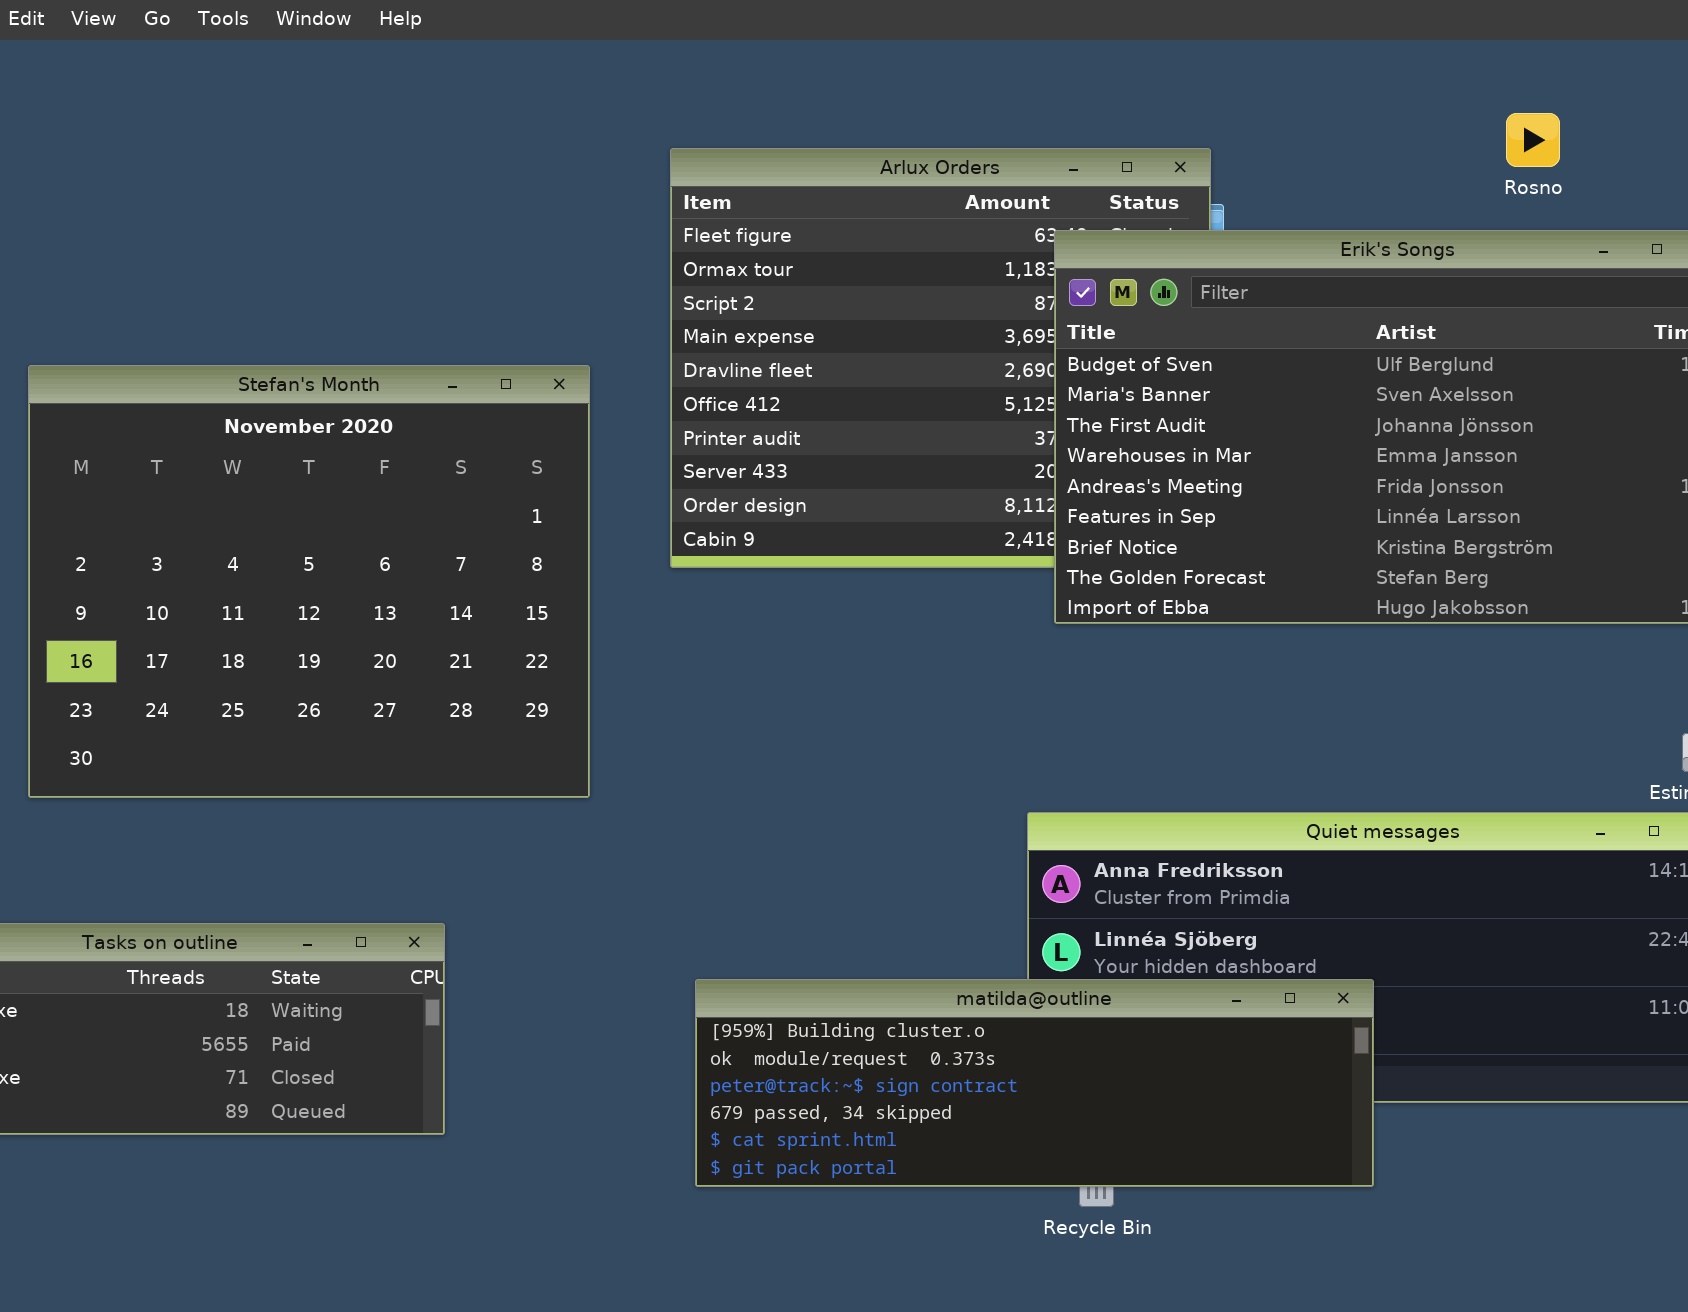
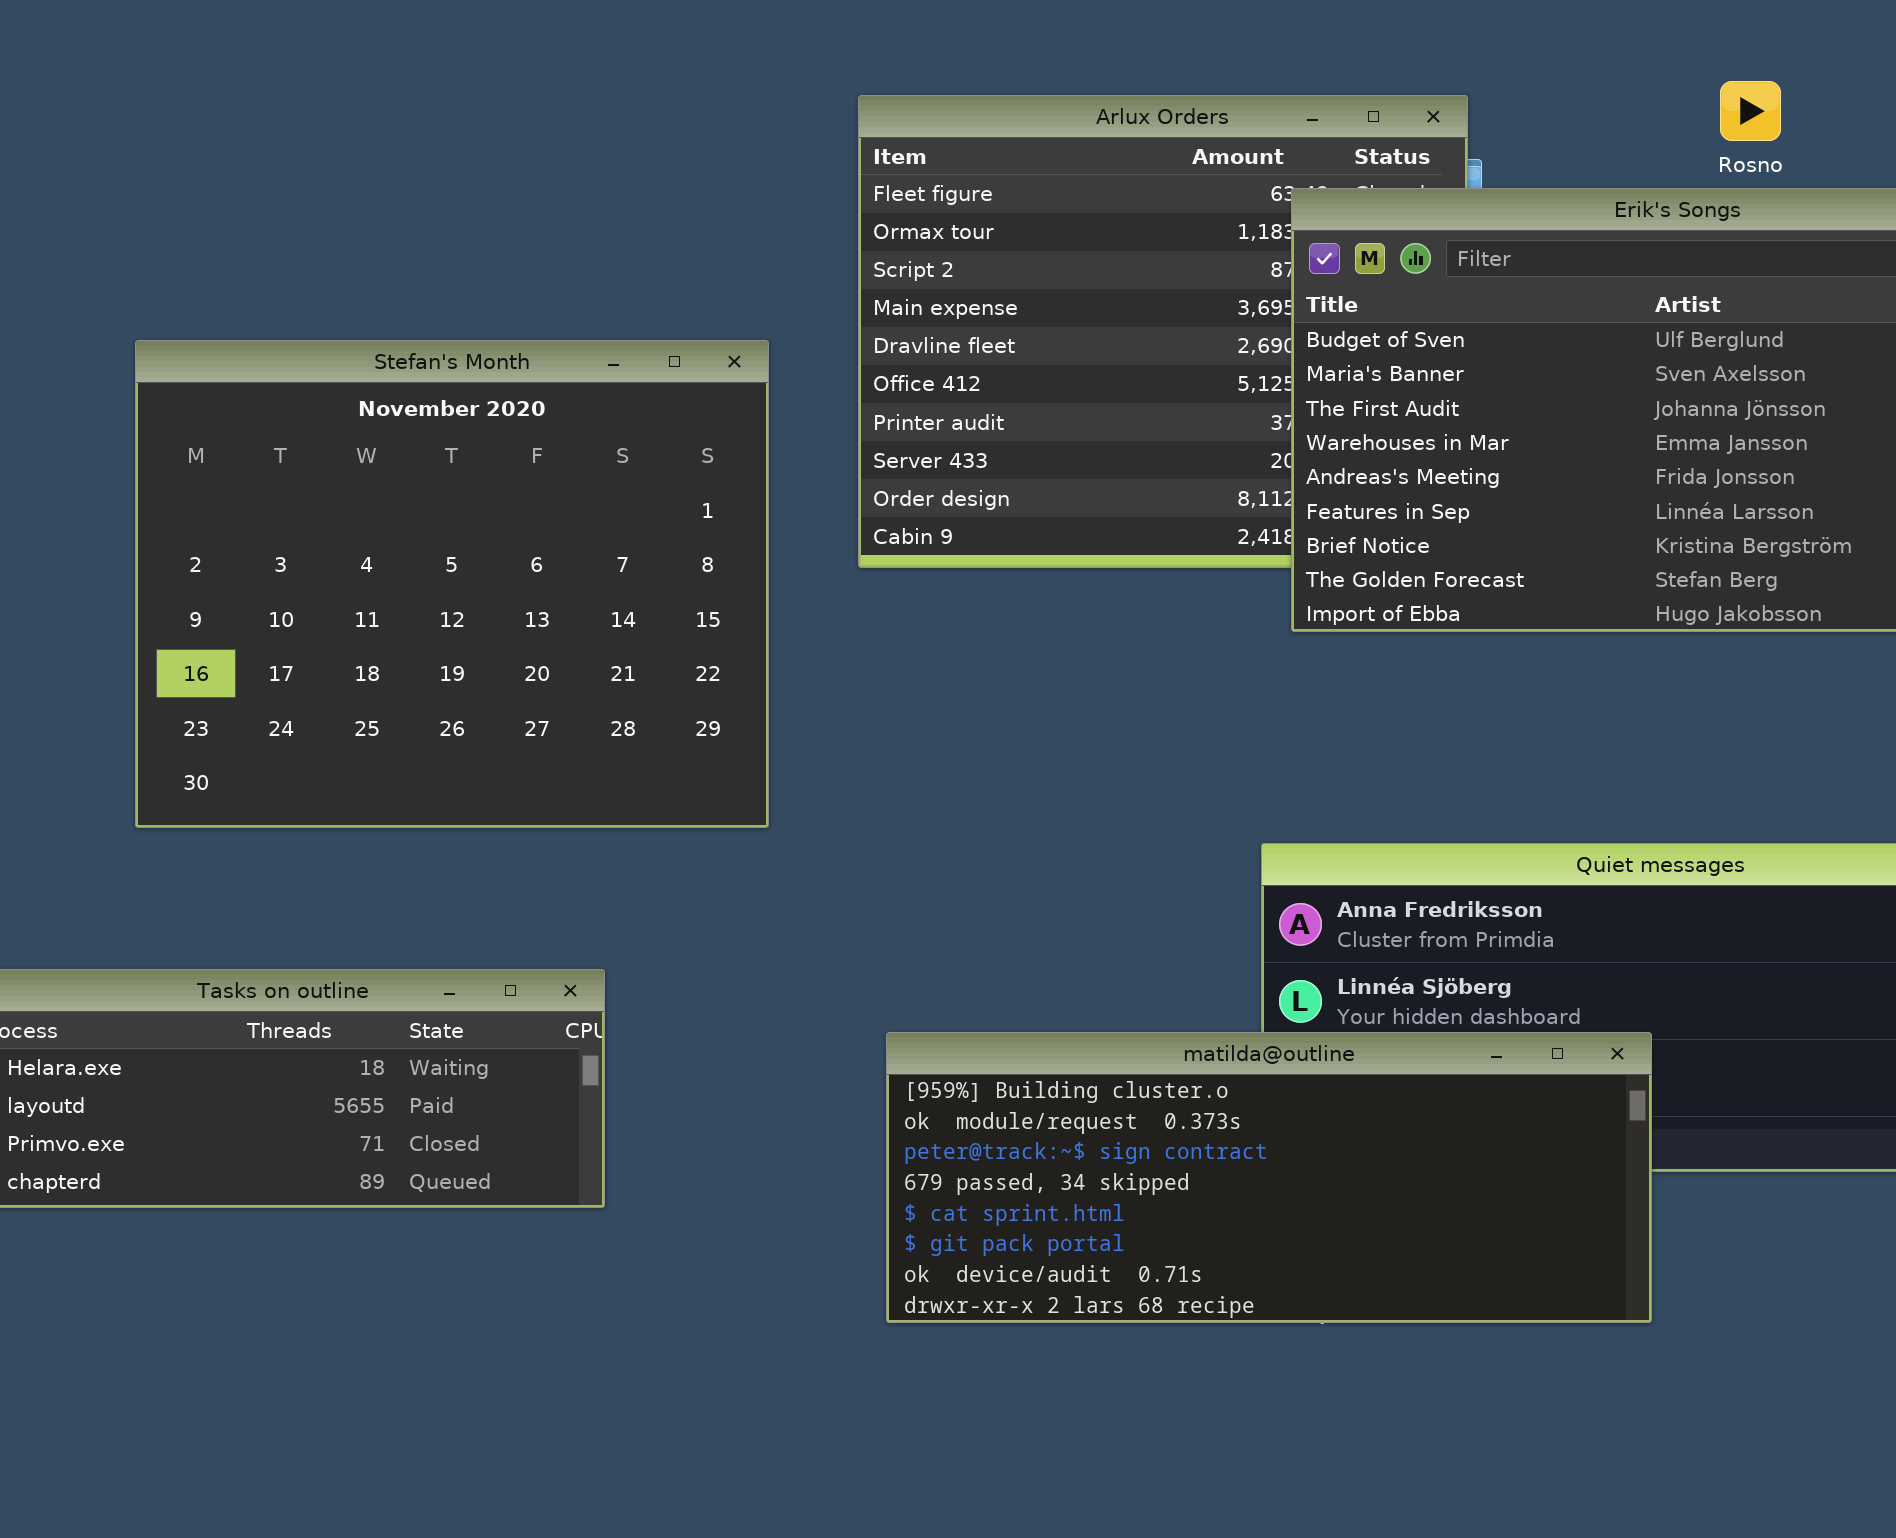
Rosno: [1506,113,1560,167] -> [1720,81,1781,141], moved
matilda@outline: [695,979,1374,1187] -> [886,1032,1652,1323], resized

